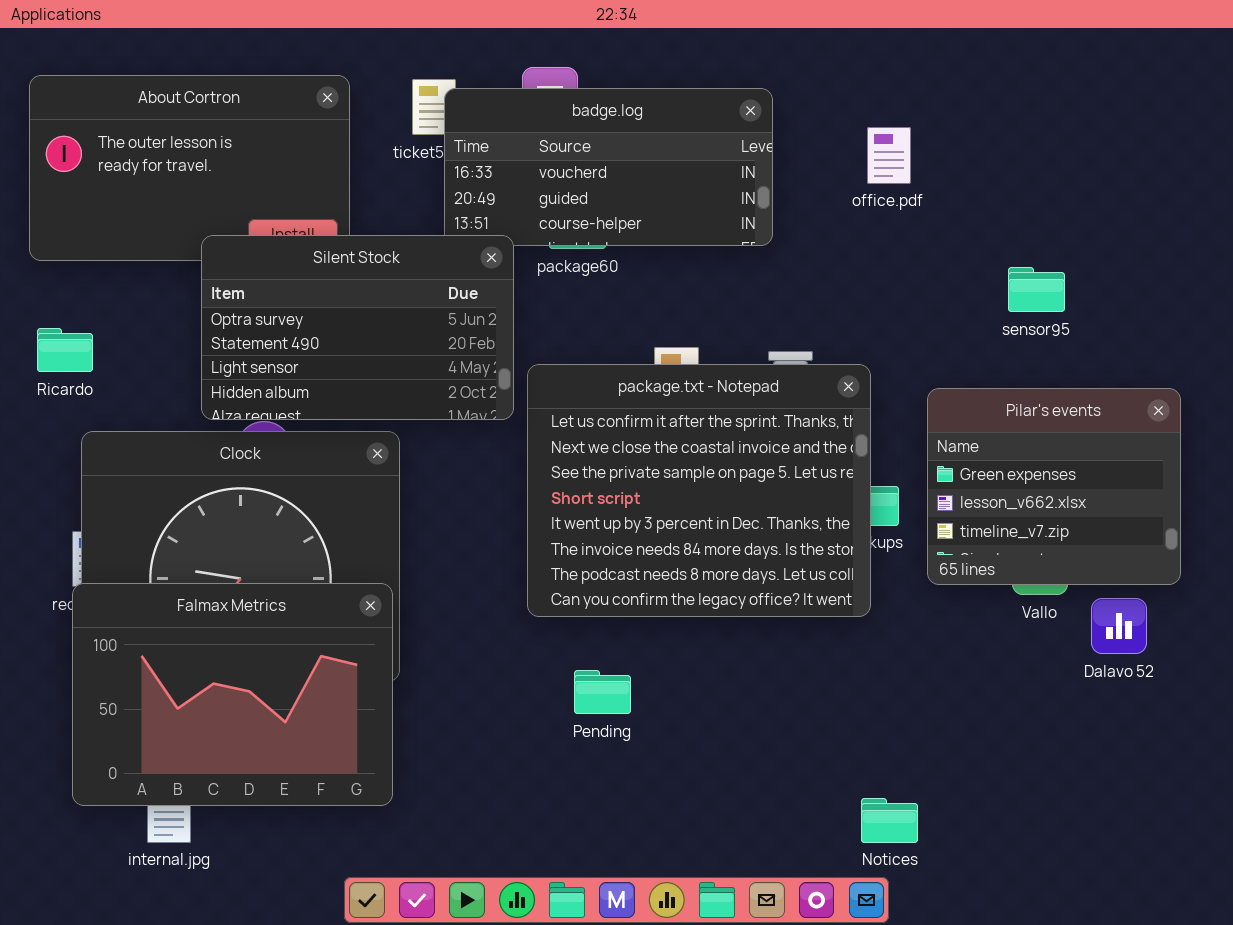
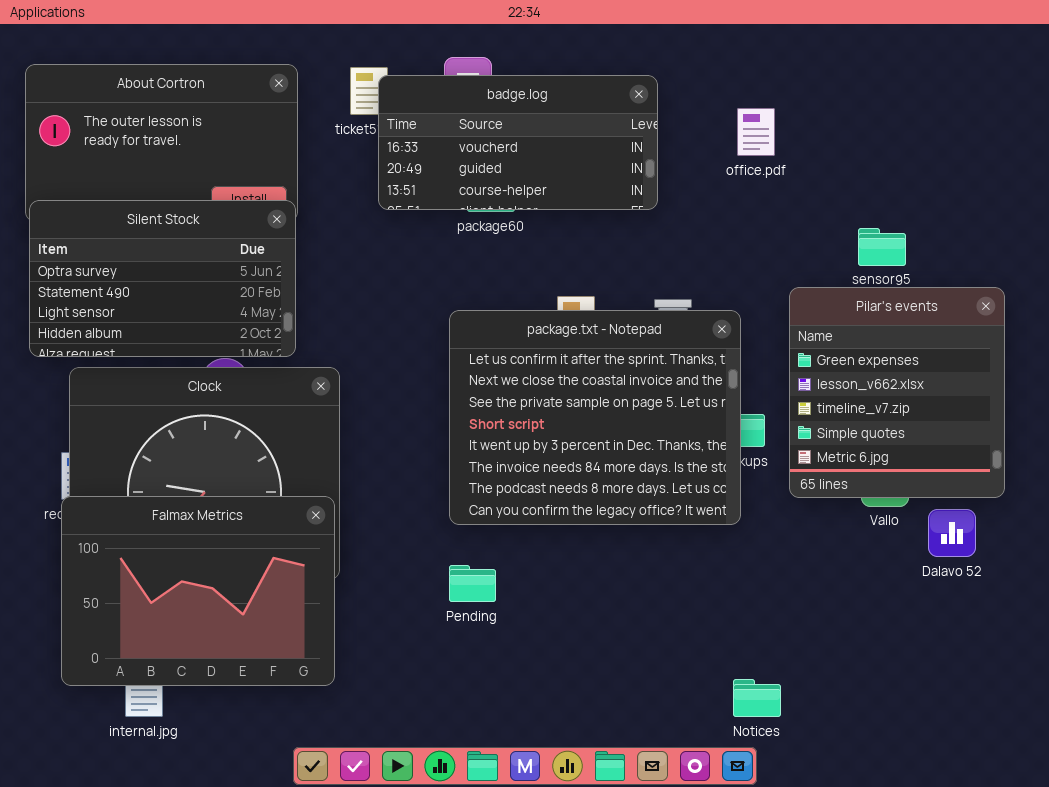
Silent Stock: [201,235,514,420] -> [29,200,296,357], moved
Pilar's events: [927,388,1181,585] -> [789,287,1005,498], resized
Pending: [574,670,631,714] -> [449,565,496,602], moved

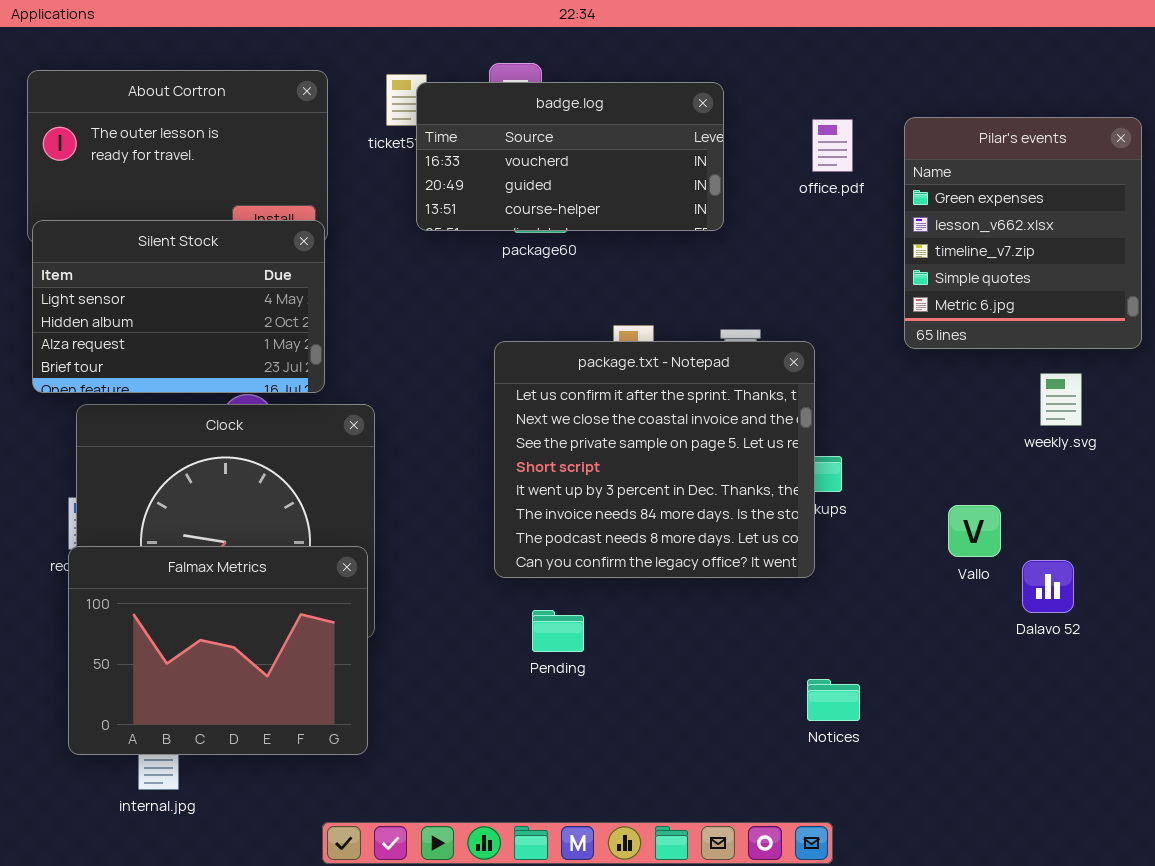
Silent Stock: [29,200,296,357] -> [32,220,325,393], scrolled down 2 rows
Pilar's events: [789,287,1005,498] -> [904,117,1142,349], moved
Pending: [449,565,496,602] -> [532,610,584,652], moved
Notices: [733,679,781,717] -> [807,679,860,721], moved

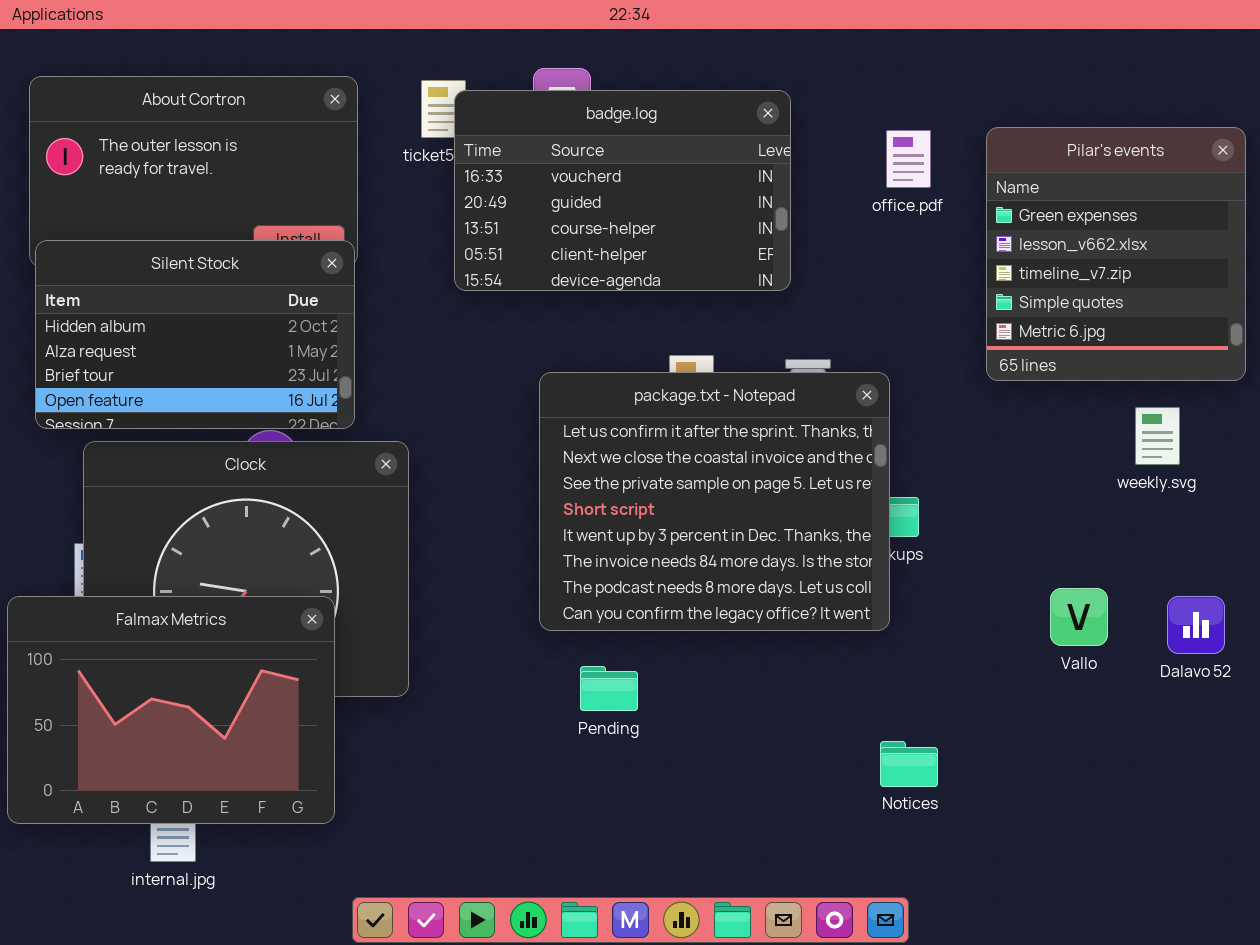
badge.log: [416,82,724,231] -> [454,90,791,291], resized
Silent Stock: [32,220,325,393] -> [35,240,355,429], scrolled down 1 row
Vallo: [948,505,1001,557] -> [1050,588,1108,646], moved
Falmax Metrics: [68,546,368,755] -> [7,596,335,824], moved
Dalavo 52: [1022,560,1074,613] -> [1167,596,1225,654], moved

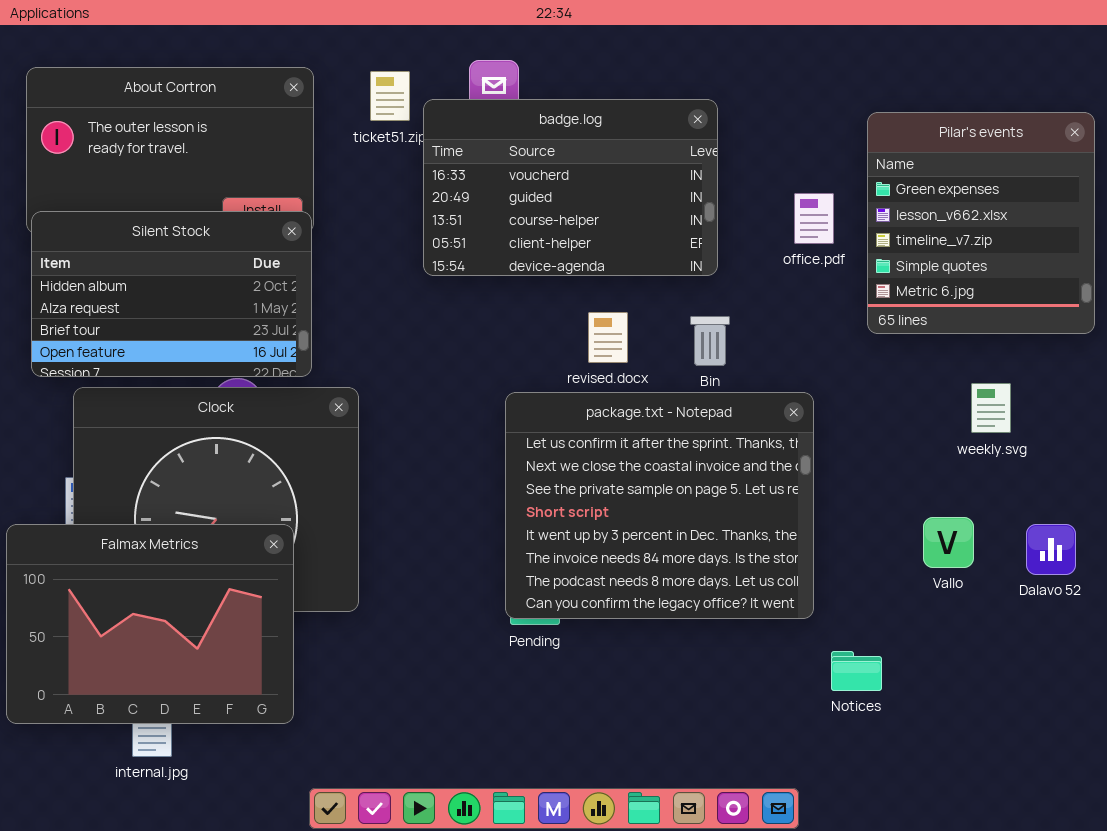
badge.log: [454,90,791,291] -> [423,99,718,276], moved
office.pdf: [886,130,931,188] -> [794,193,834,244], moved
package.txt - Notepad: [539,372,890,631] -> [505,392,814,619], moved
weekly.svg: [1135,407,1180,465] -> [971,383,1011,433], moved
Notices: [880,741,938,787] -> [831,651,882,691], moved

